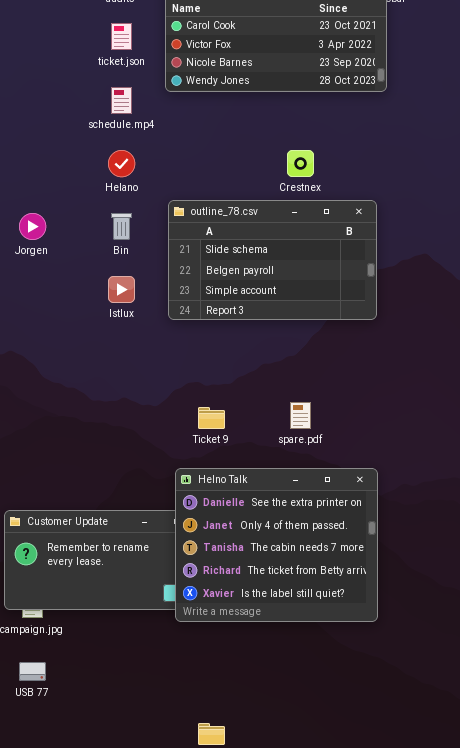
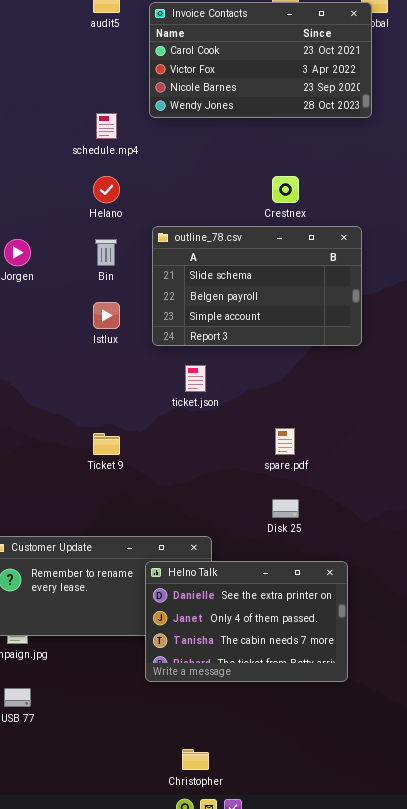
ticket.json: [111,23,132,50] -> [185,365,206,392], moved
Ticket 9: [198,407,225,429] -> [93,433,120,455], moved
Helno Talk: [175,468,378,622] -> [145,561,348,682], moved, resized

